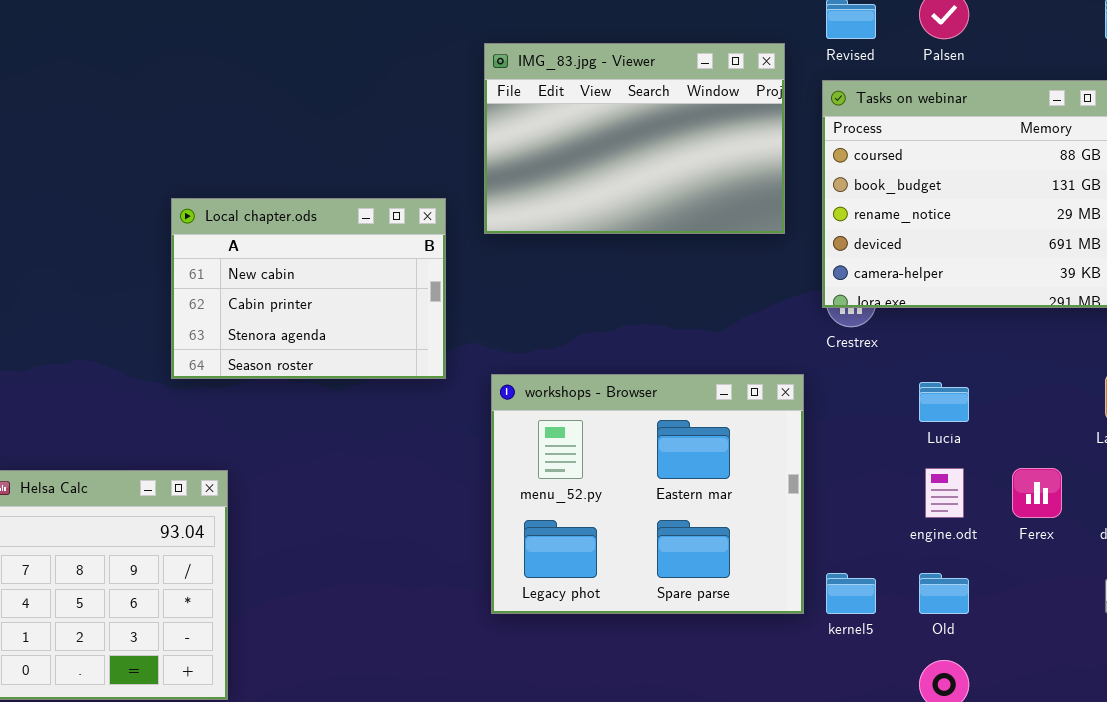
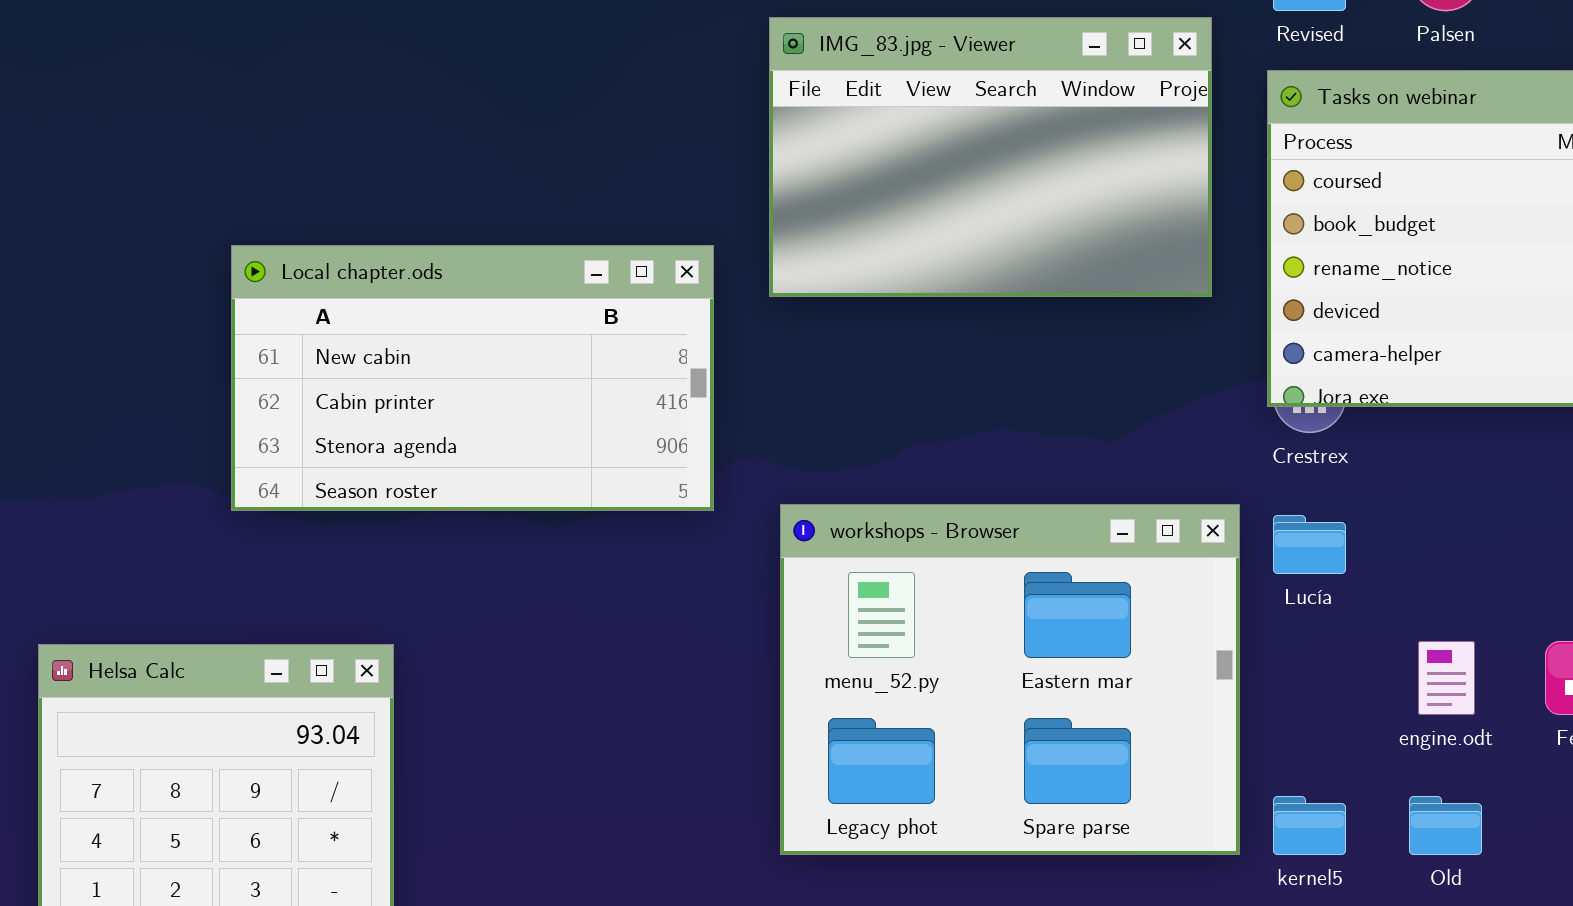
Local chapter.ods: [171,198,446,379] -> [231,245,714,511], resized
Lucía: [919,382,969,422] -> [1273,515,1346,574], moved

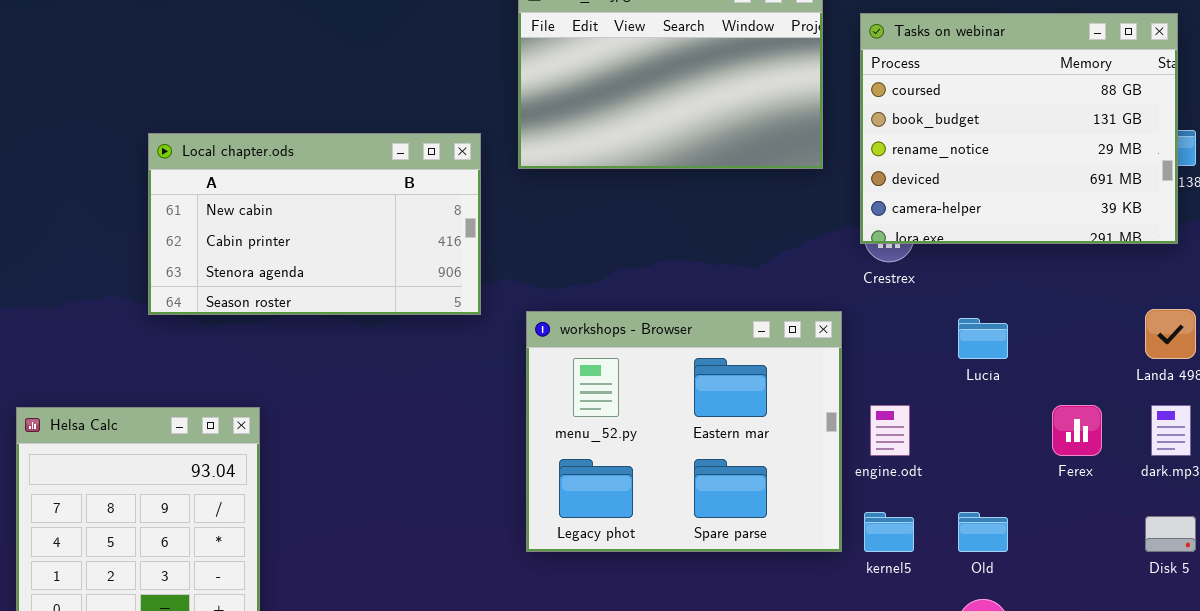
Lucía: [1273,515,1346,574] -> [958,318,1008,359], moved
engine.odt: [1418,641,1475,715] -> [870,405,910,456], moved

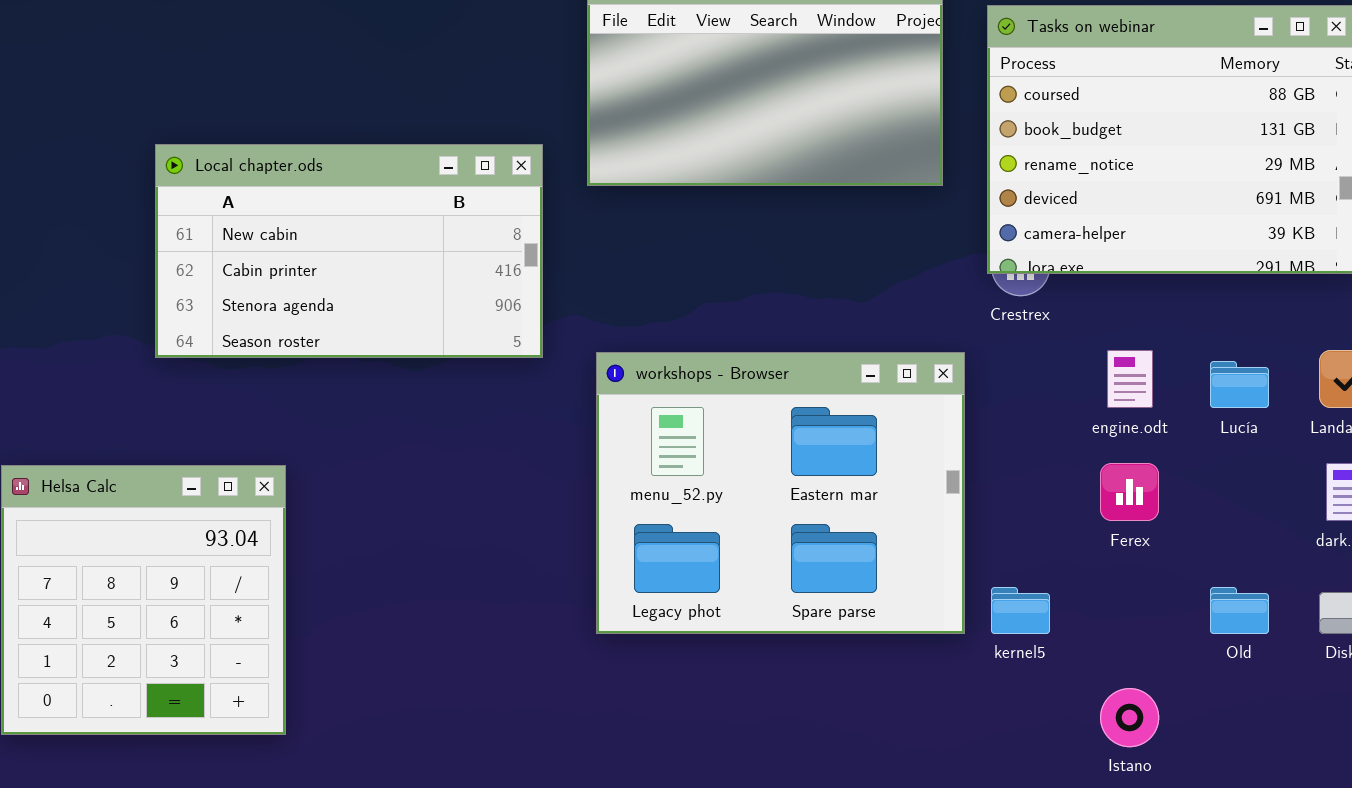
Lucía: [958,318,1008,359] -> [1210,361,1269,408], moved
engine.odt: [870,405,910,456] -> [1107,350,1153,408], moved
Ferex: [1052,405,1102,456] -> [1100,463,1159,521], moved
Old: [958,512,1008,552] -> [1210,587,1269,634], moved

